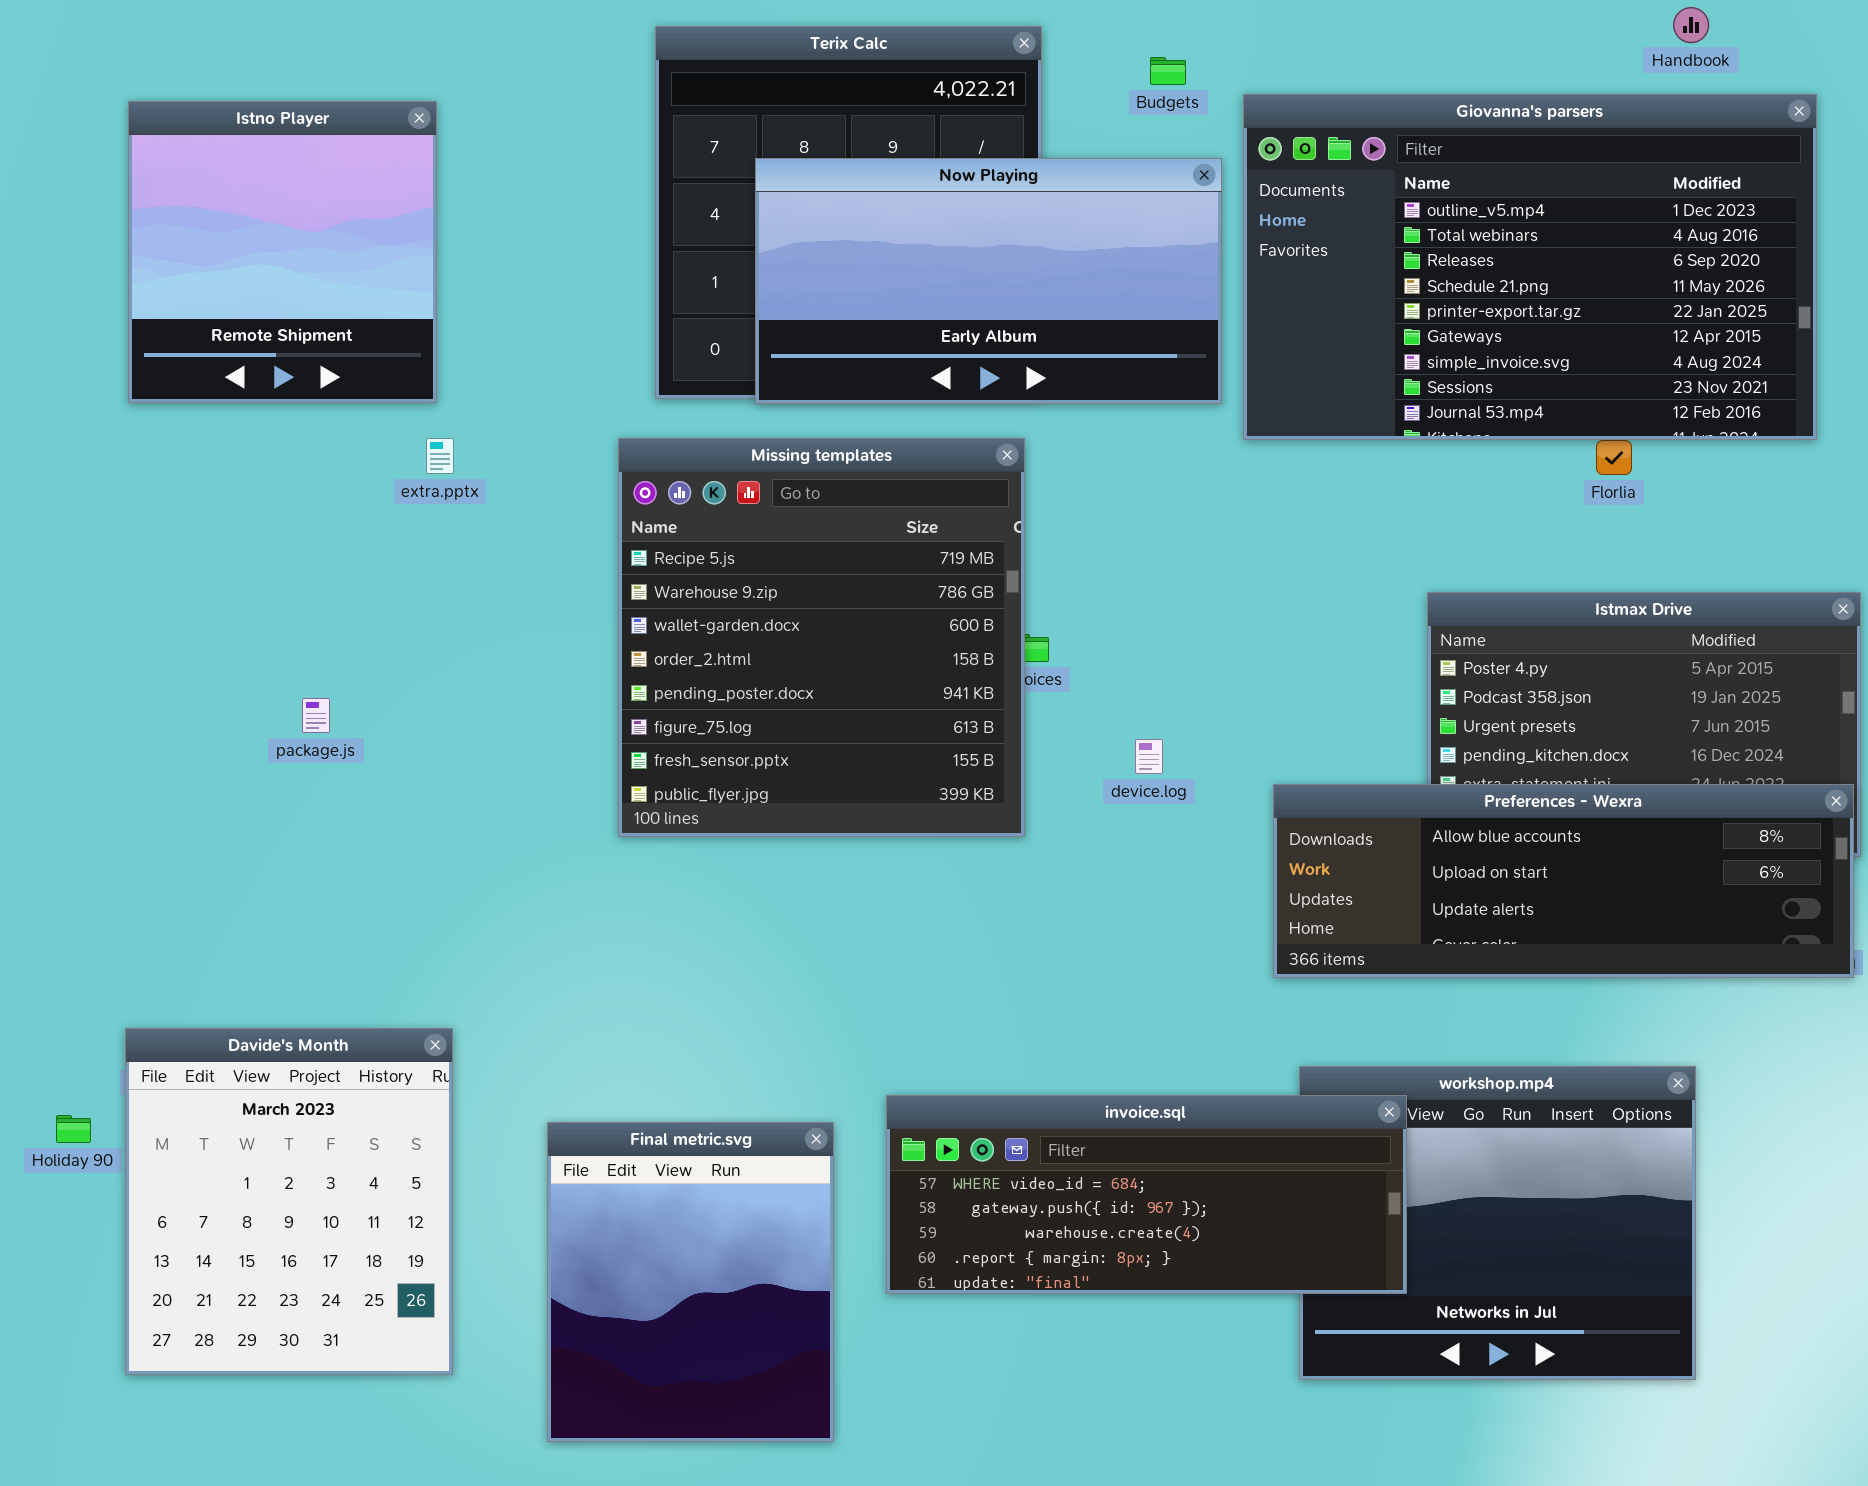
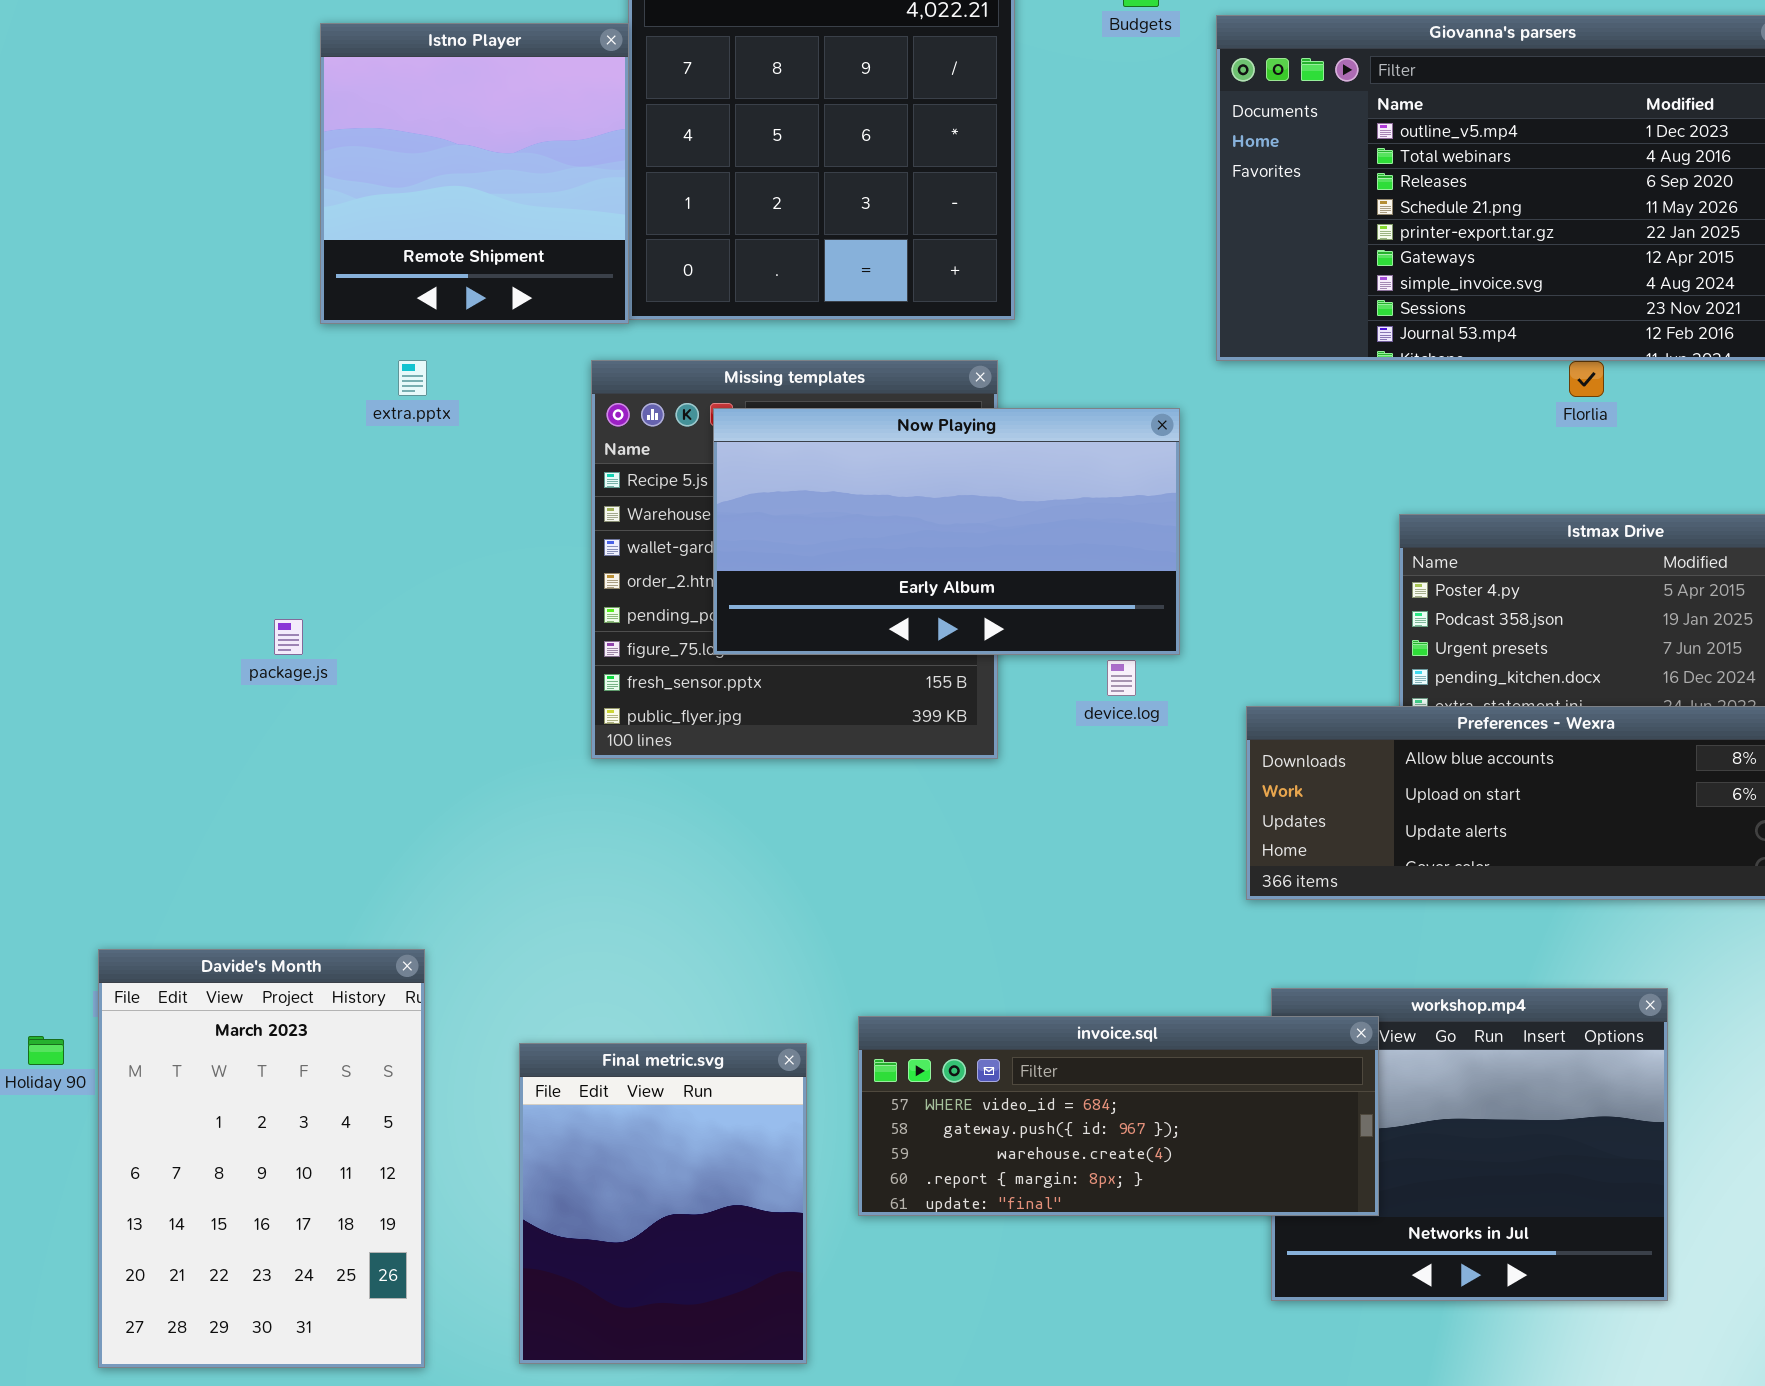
Istno Player: [128,101,437,403] -> [320,23,629,324], moved
Now Playing: [755,158,1222,404] -> [713,408,1180,655], moved
Davide's Month: [125,1028,453,1375] -> [98,949,425,1368], resized

